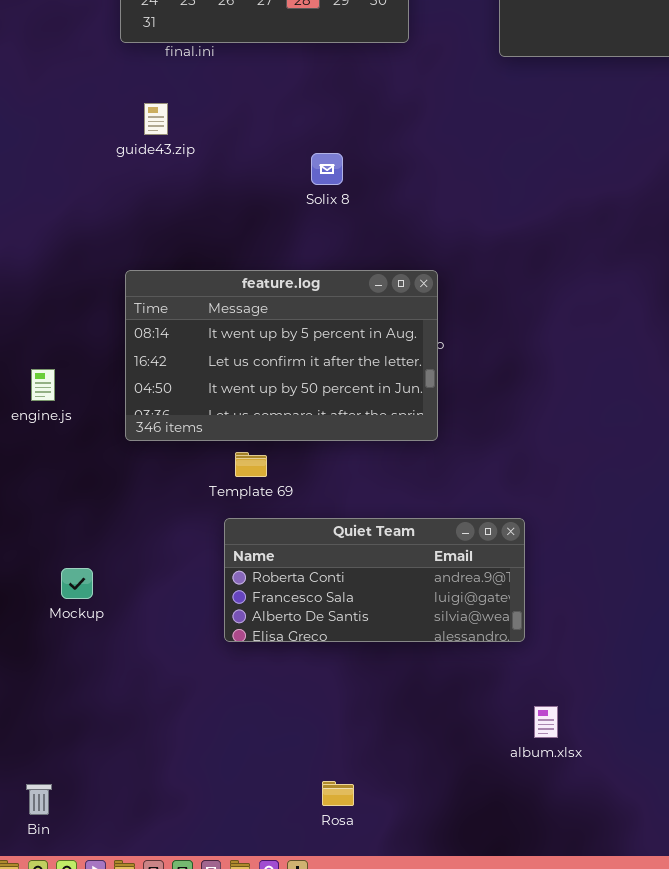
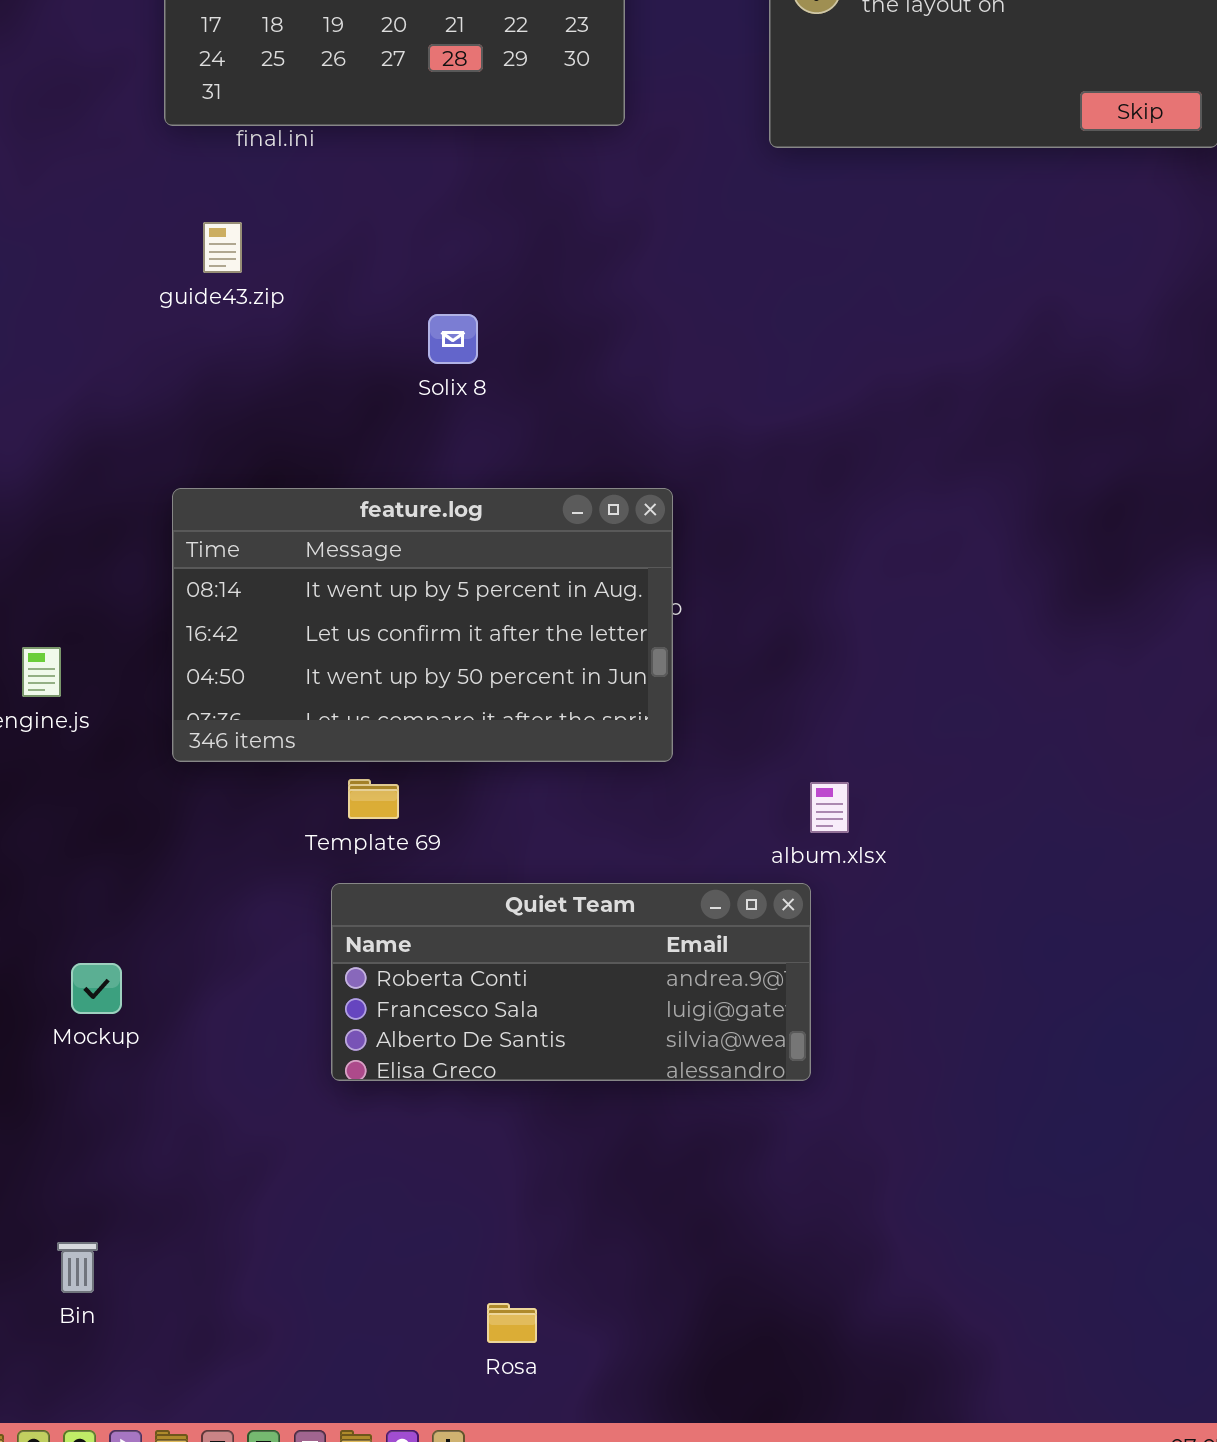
Solix 8: [311,153,343,185] -> [428,314,478,364], moved
album.xlsx: [534,706,558,738] -> [810,782,849,833], moved
Bin: [26,784,52,815] -> [57,1242,98,1293], moved

